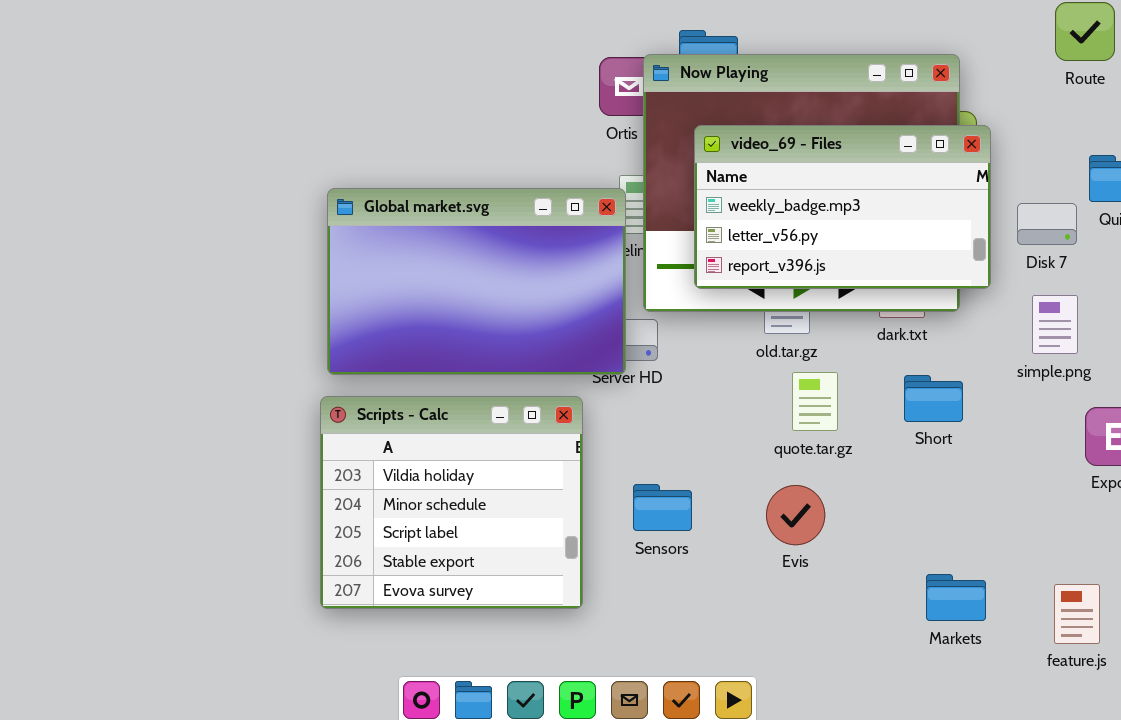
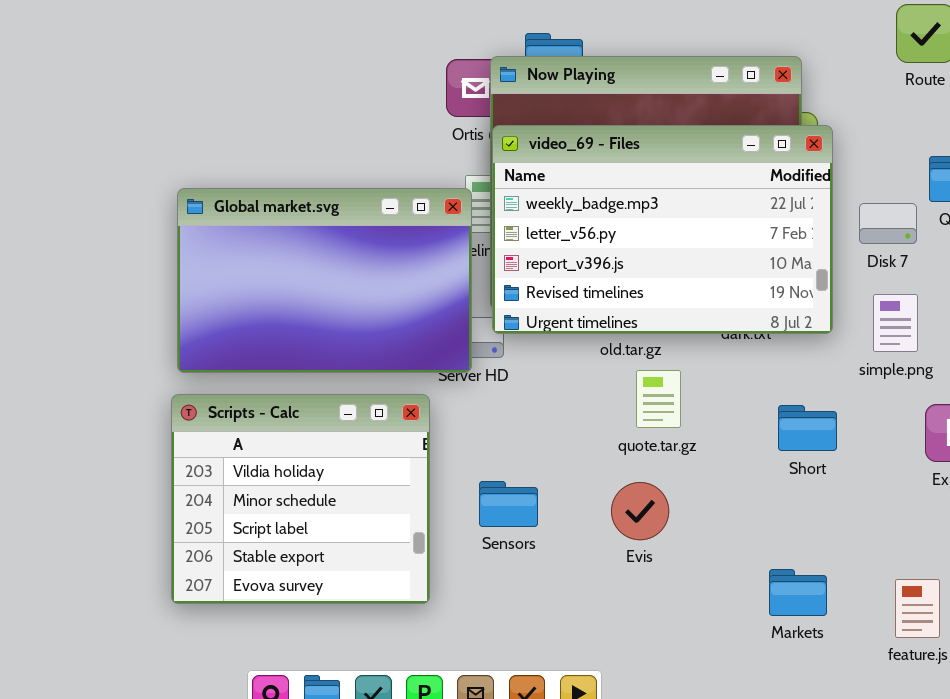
video_69 - Files: [694,125,991,289] -> [492,125,833,334], resized
Short: [904,375,963,422] -> [778,405,837,451], moved

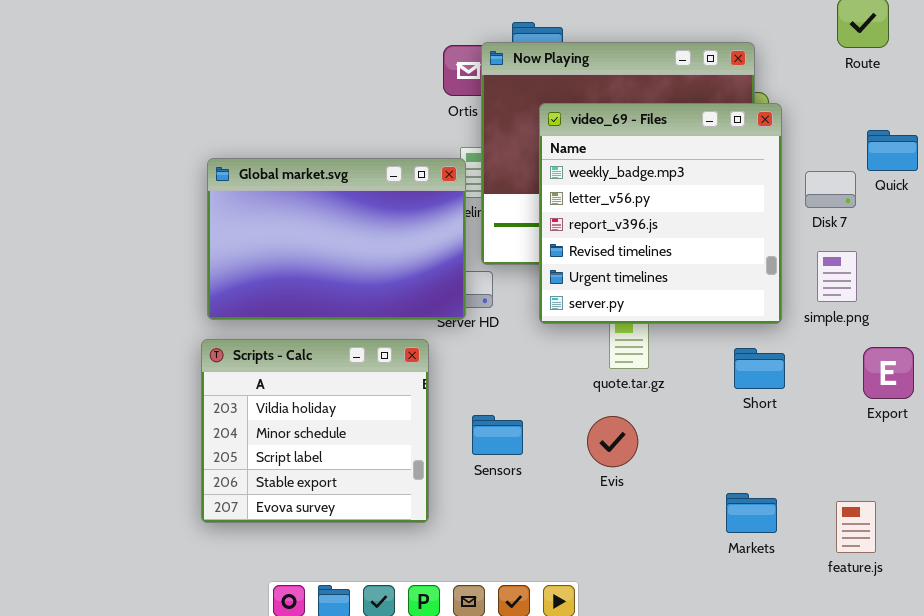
video_69 - Files: [492,125,833,334] -> [539,103,782,324], resized

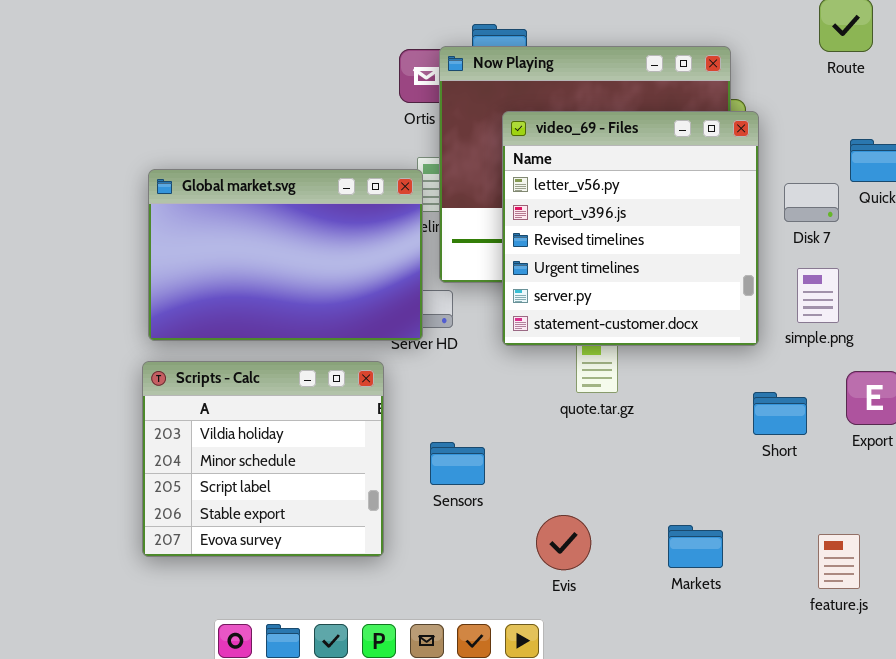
video_69 - Files: [539,103,782,324] -> [502,111,759,346], scrolled down 1 row
Short: [734,348,785,389] -> [753,392,807,435], moved
Evis: [587,416,638,467] -> [536,515,591,570], moved
Markets: [726,493,777,533] -> [668,525,723,568], moved

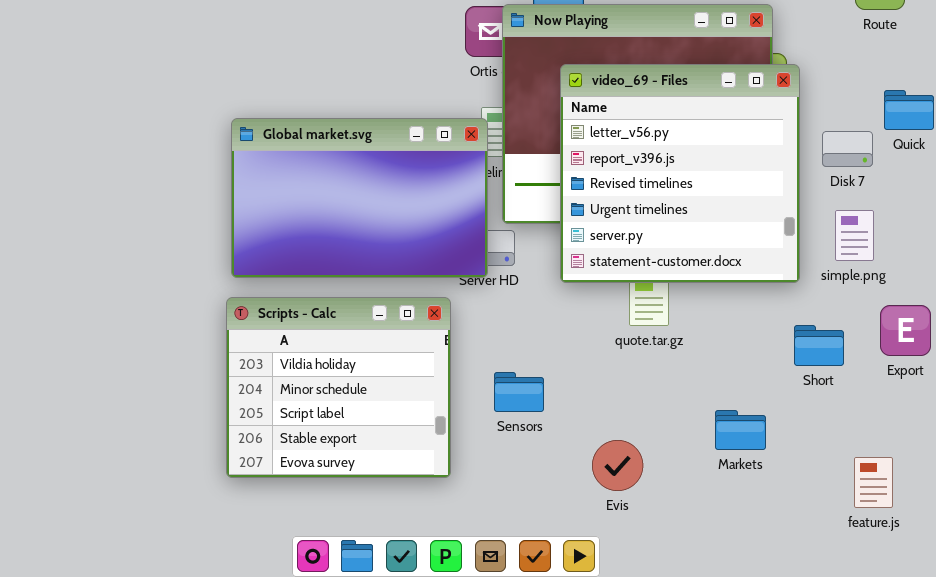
Markets: [668,525,723,568] -> [715,410,766,450], moved

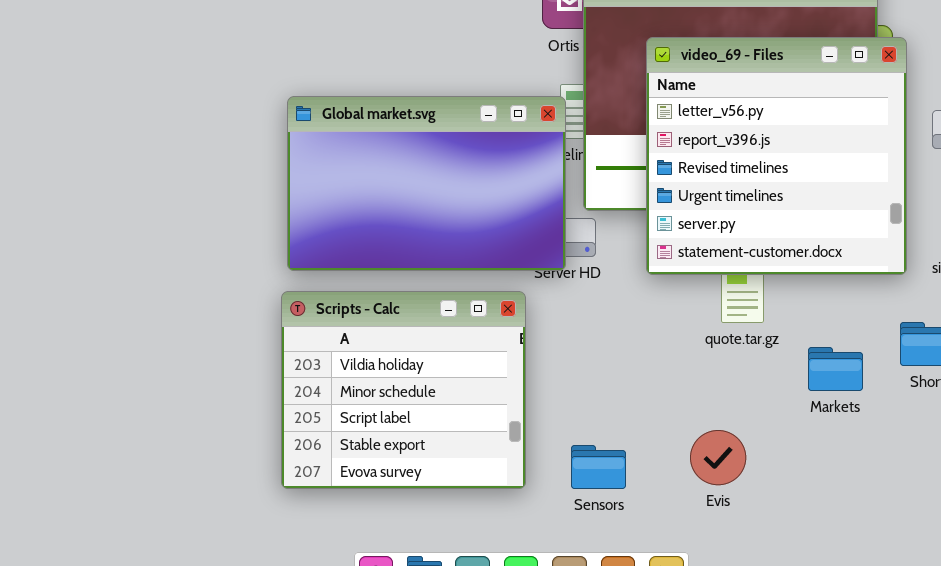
Sensors: [494,372,544,412] -> [571,445,626,489], moved
Markets: [715,410,766,450] -> [808,347,863,391], moved
Evis: [592,440,643,491] -> [690,430,746,485], moved

